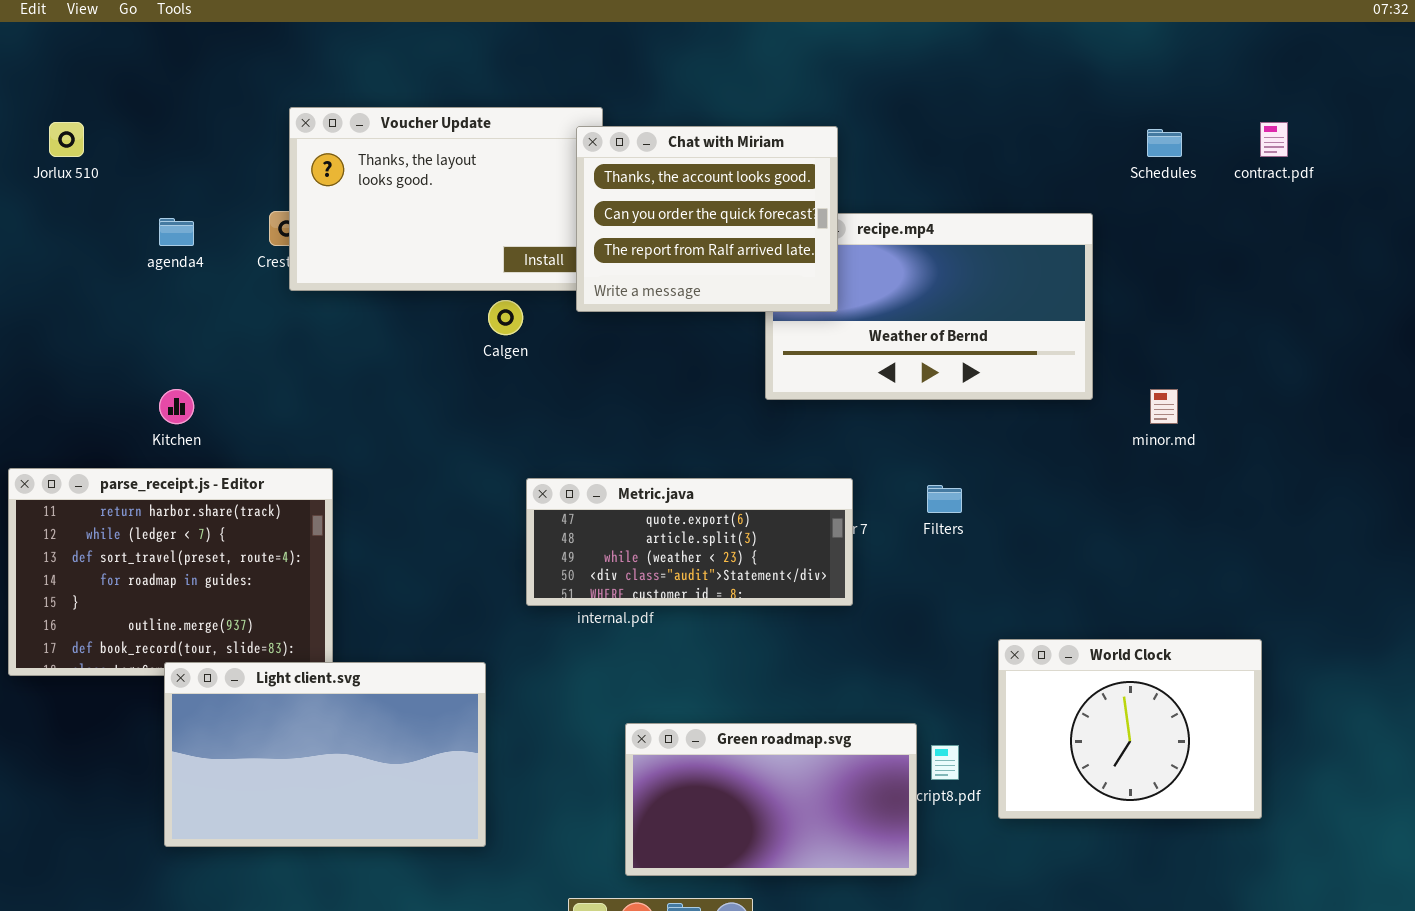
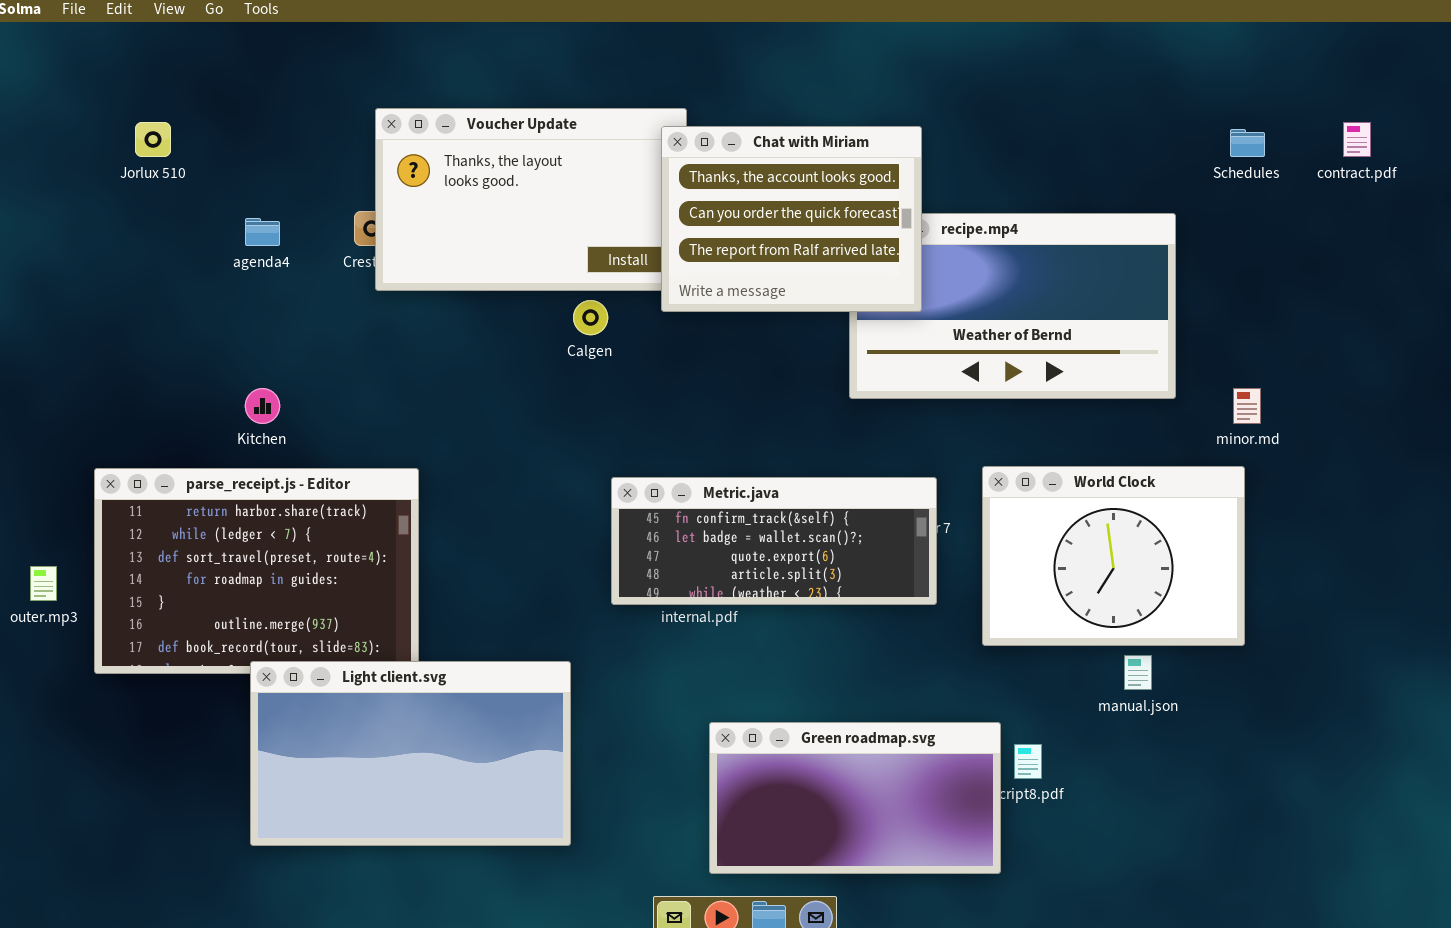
Metric.java: [526,478,853,606] -> [611,477,937,605], scrolled up 2 rows
World Clock: [998,639,1262,819] -> [982,466,1245,646], moved

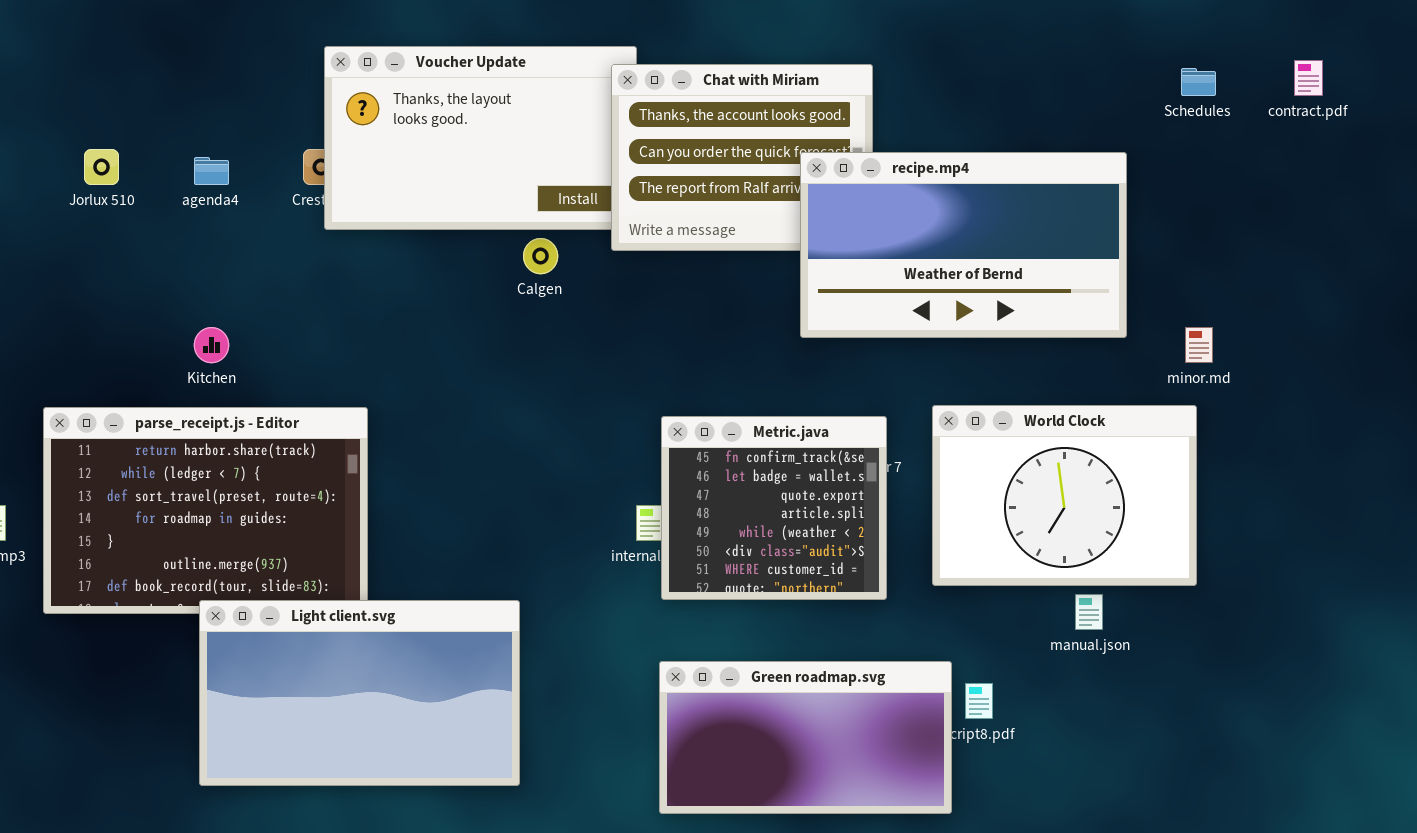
Jorlux 510: [135,122,171,157] -> [84,149,119,185], moved
recipe.mp4: [849,213,1176,399] -> [800,152,1127,338], raised
Metric.java: [611,477,937,605] -> [661,416,887,600], resized

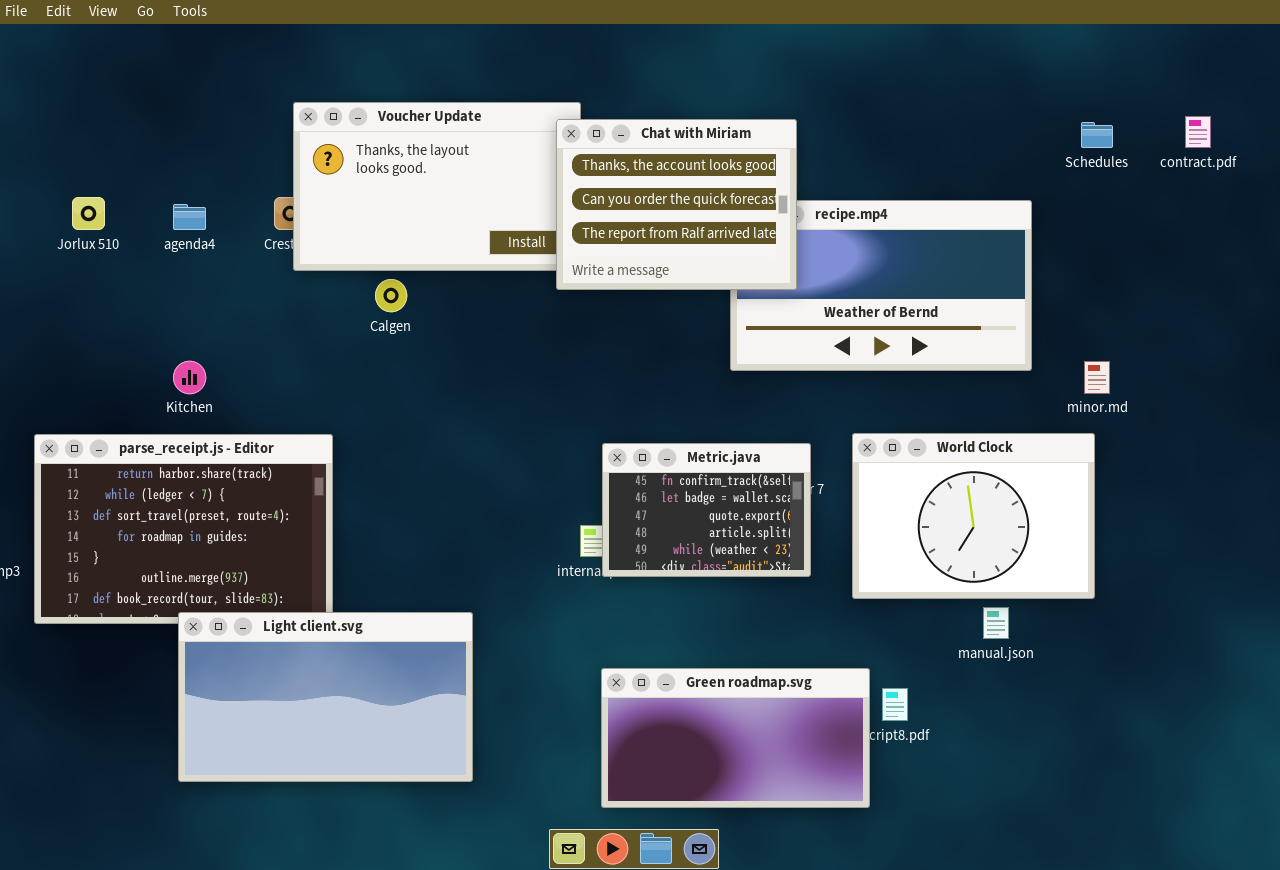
Chat with Miriam: [611,64,873,251] -> [556,119,797,290], raised
Calgen: [523,238,558,274] -> [375,279,407,312], moved
Metric.java: [661,416,887,600] -> [602,443,811,577], resized

